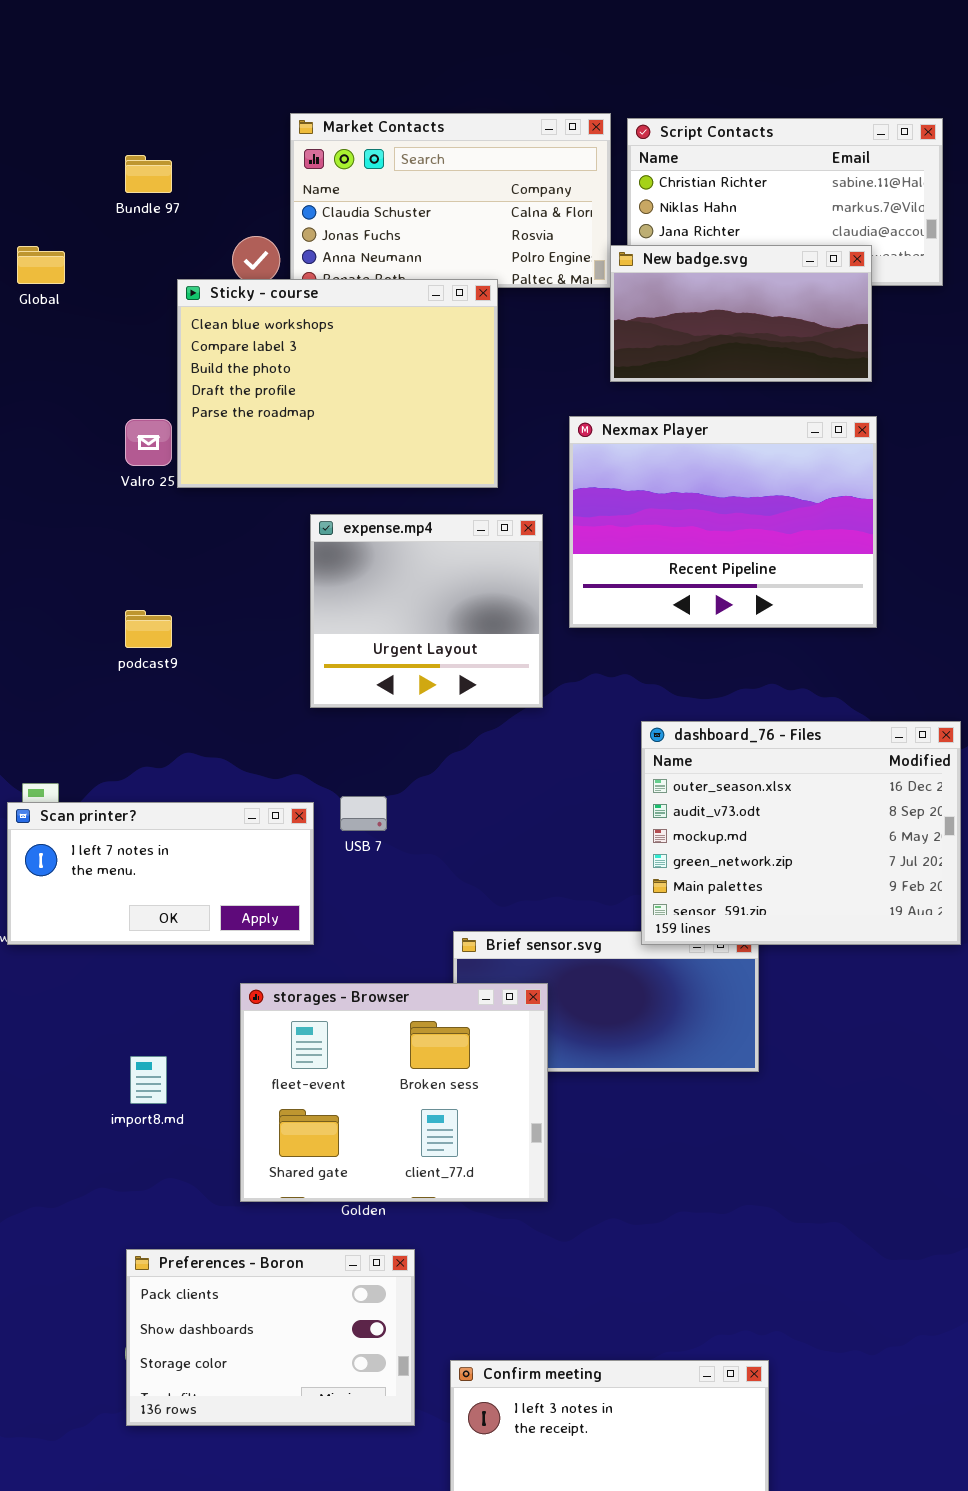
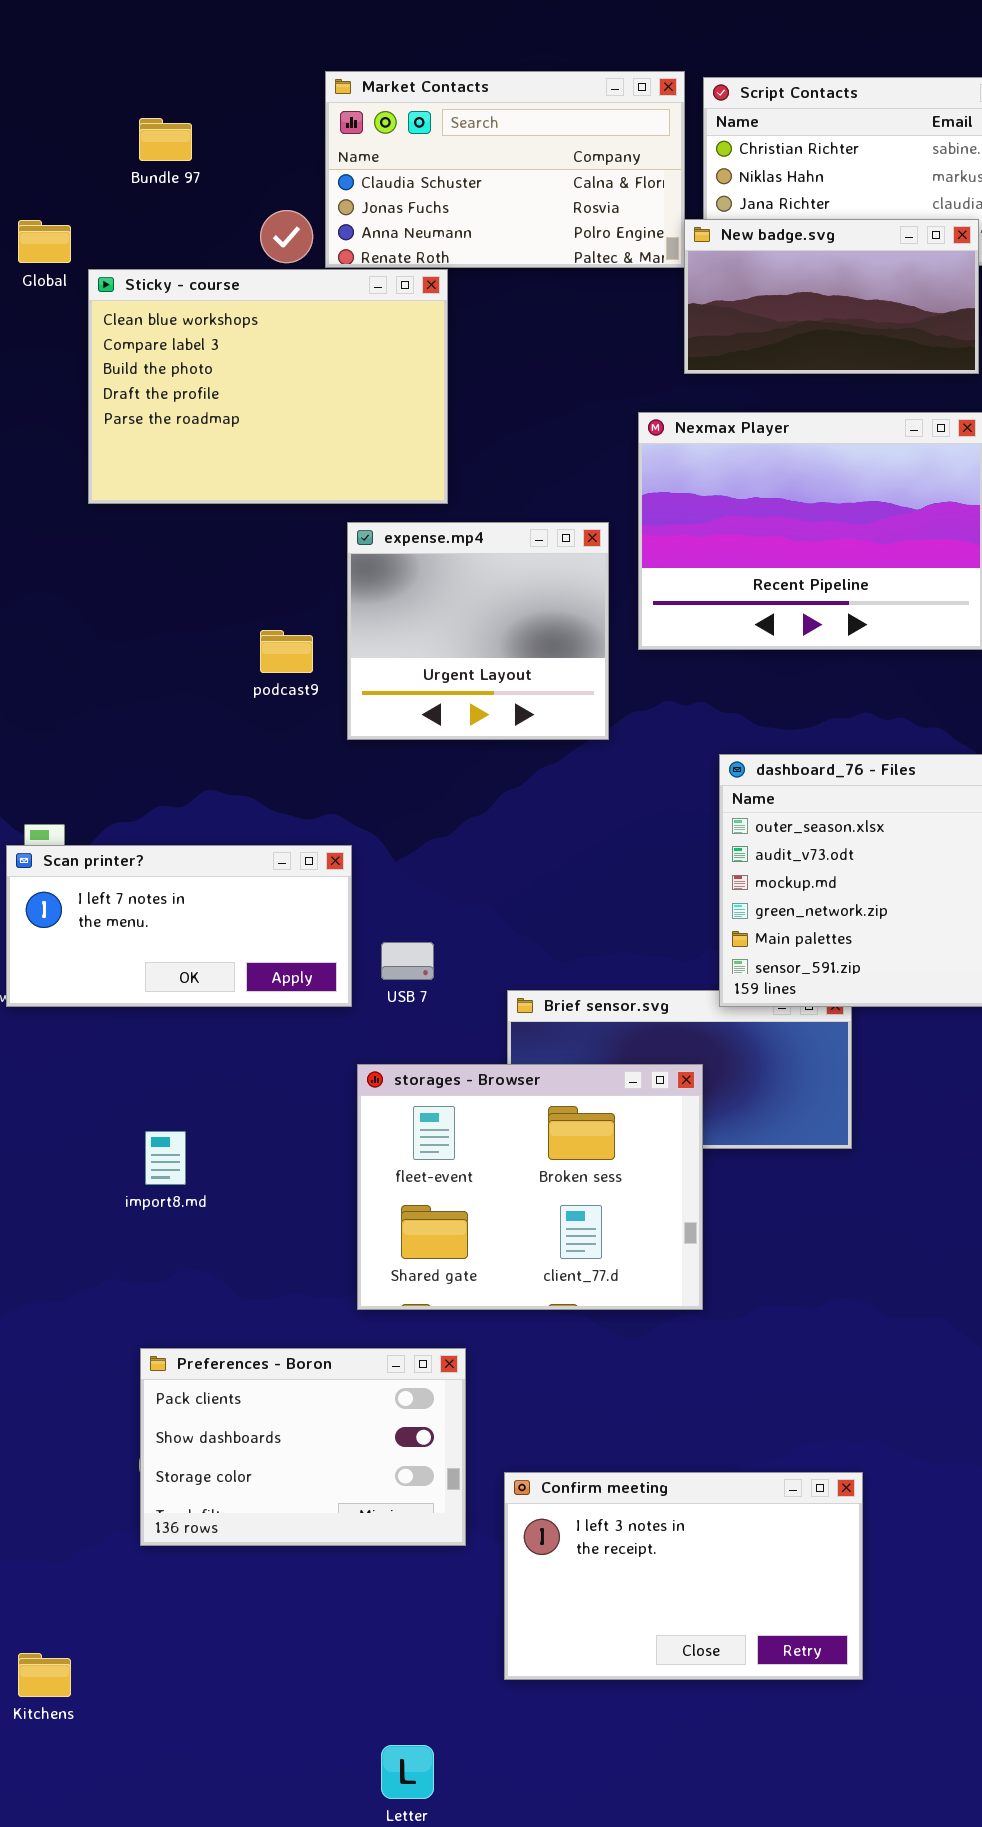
Sticky - course: [177,279,498,488] -> [88,269,448,504], moved
podcast9: [125,610,172,648] -> [260,630,313,673], moved
USB 7: [340,796,387,831] -> [381,942,434,980], moved
storages - Browser: [240,983,548,1202] -> [357,1064,703,1310], moved

